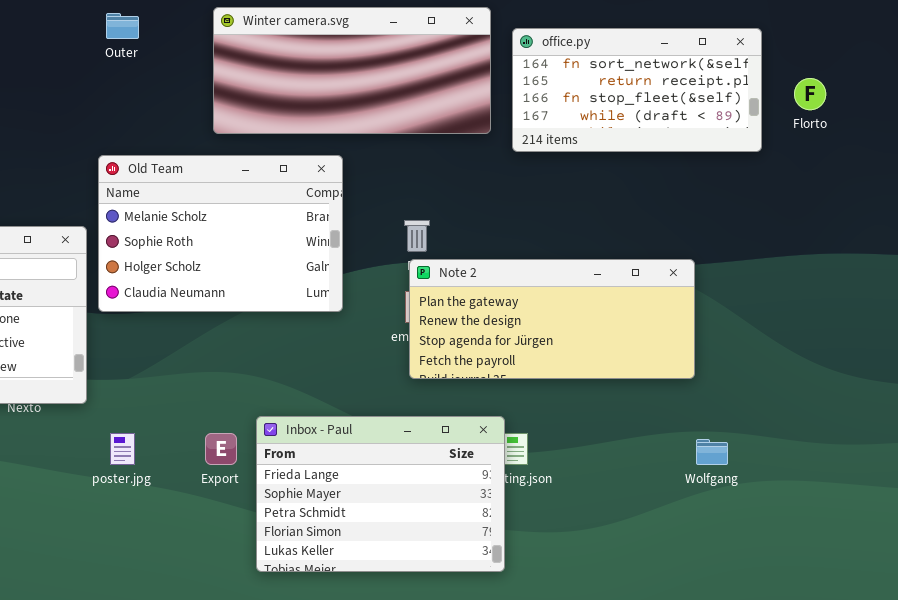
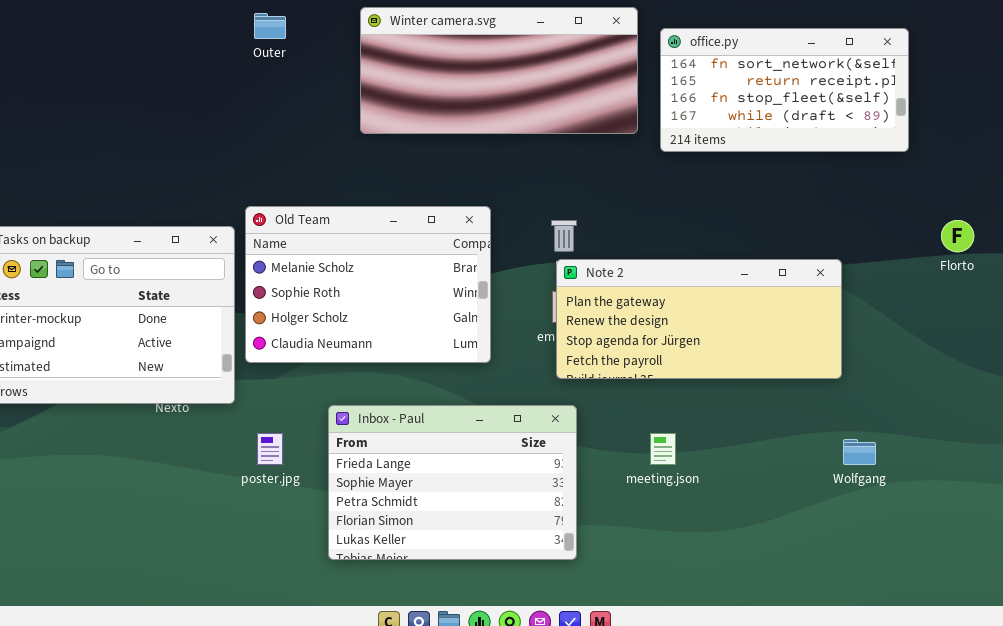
Florto: [794,78,826,110] -> [941,220,974,252], moved
Old Team: [98,155,343,312] -> [245,206,491,363], moved
Inbox - Paul: [256,416,505,572] -> [328,405,577,560], moved

